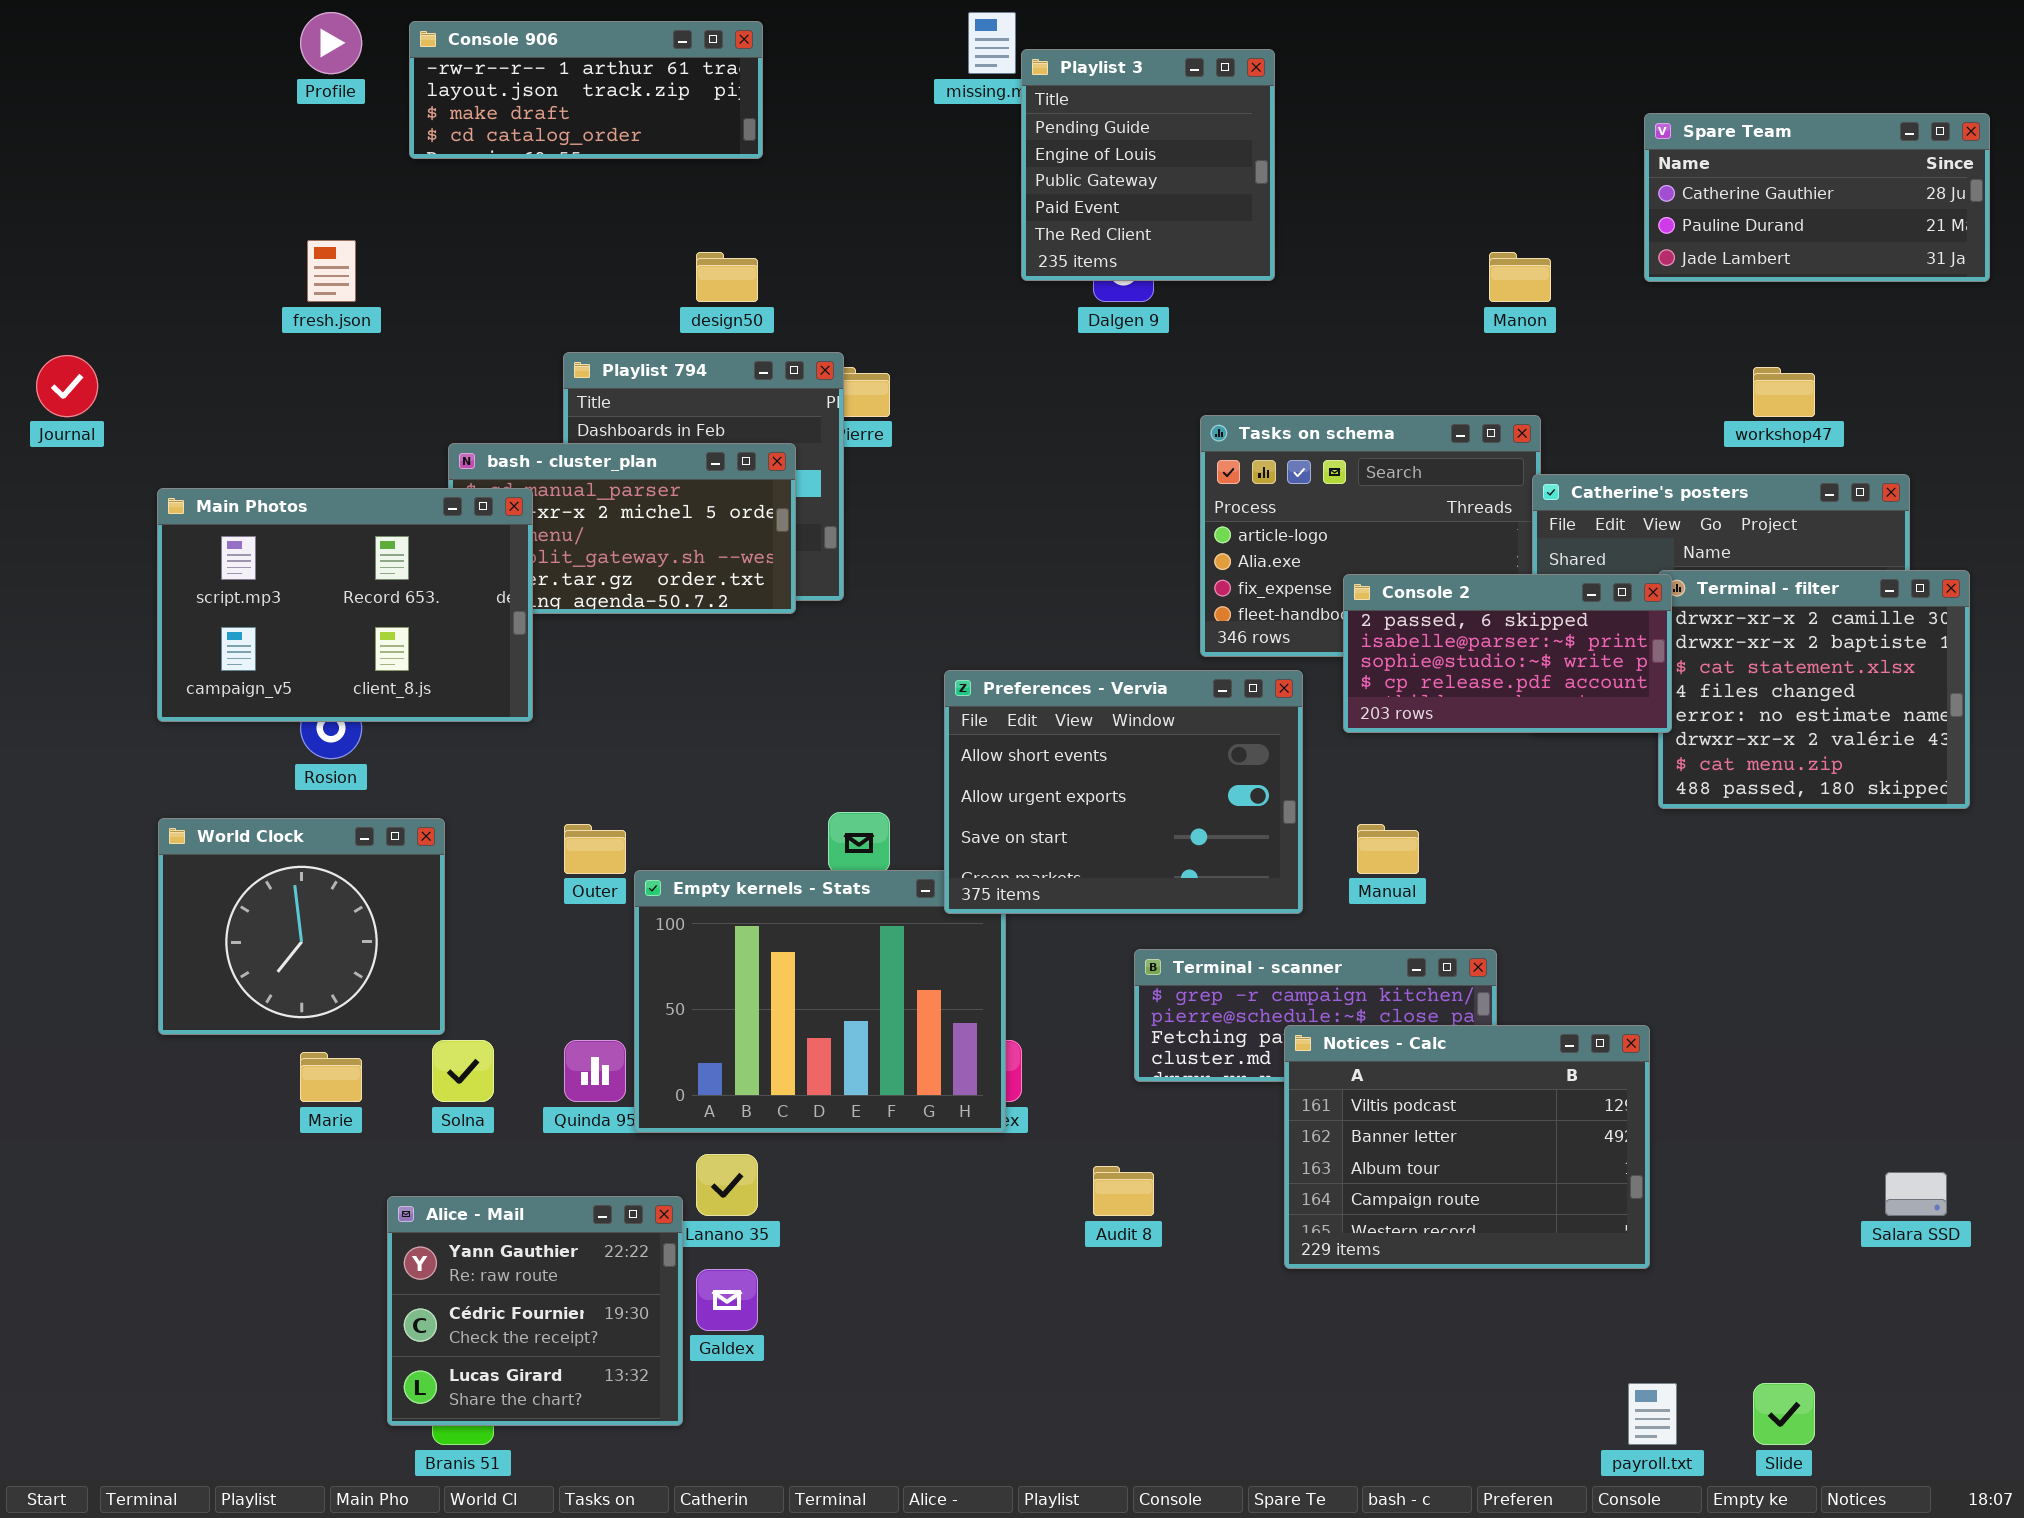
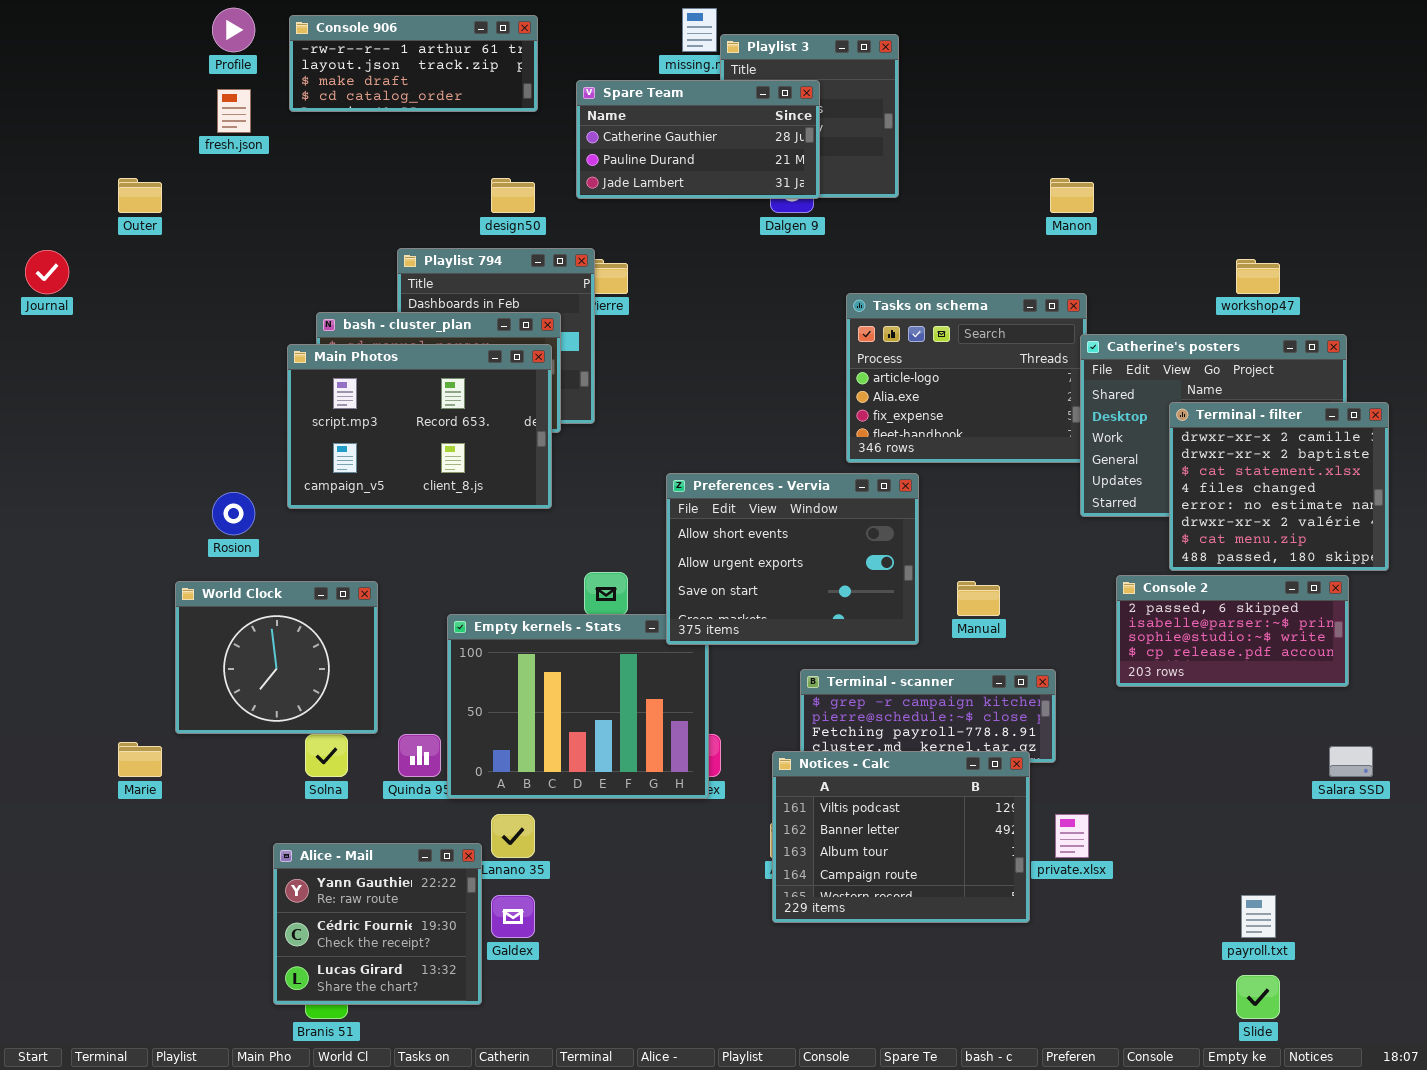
Spare Team: [1644,113,1990,282] -> [576,80,820,199], moved
fresh.json: [307,240,356,302] -> [217,89,251,133], moved
Main Photos: [157,488,533,722] -> [287,344,552,509], moved
Console 2: [1343,574,1672,733] -> [1116,575,1349,687], moved
World Clock: [158,818,445,1035] -> [175,581,378,734], moved
Outer: [564,824,626,874] -> [118,178,162,213], moved
Notices - Calc: [1284,1025,1650,1269] -> [772,751,1030,923], moved
Marie: [300,1052,362,1102] -> [118,742,162,777], moved
Salara SSD: [1885,1172,1947,1216] -> [1329,746,1373,777], moved
payroll.txt: [1628,1383,1677,1445] -> [1241,895,1276,938], moved

